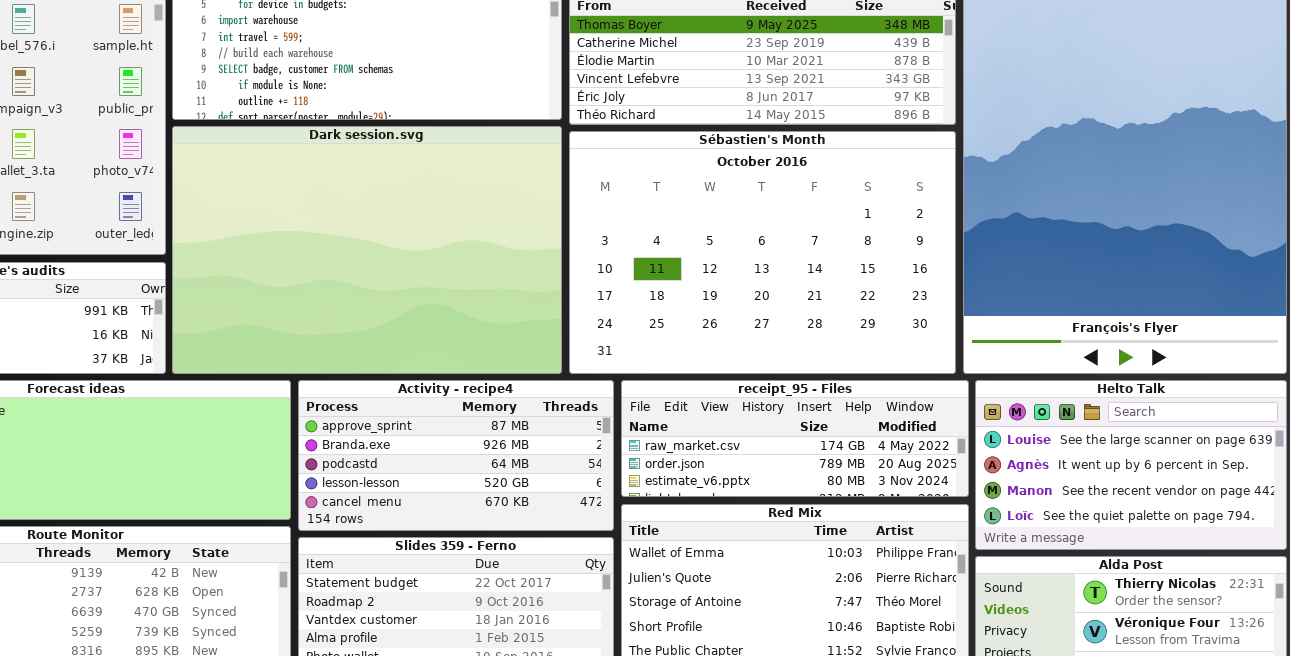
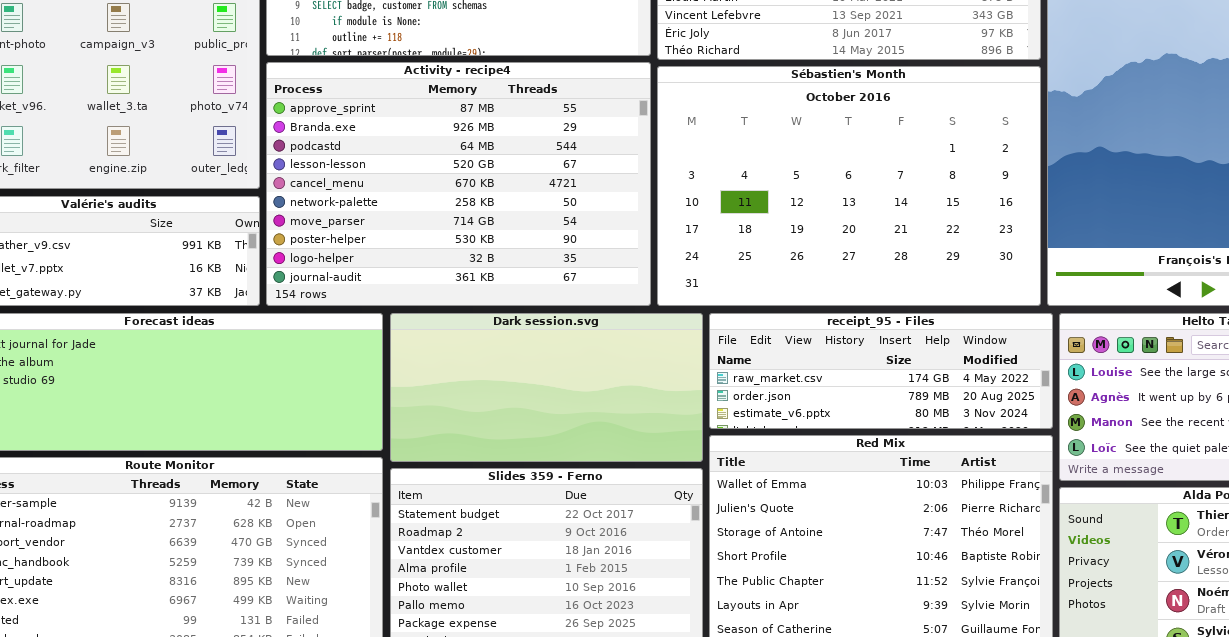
Dark session.svg: [172,126,562,374] -> [390,313,703,462], moved, resized
Activity - recipe4: [298,380,614,531] -> [266,62,651,306], moved, resized

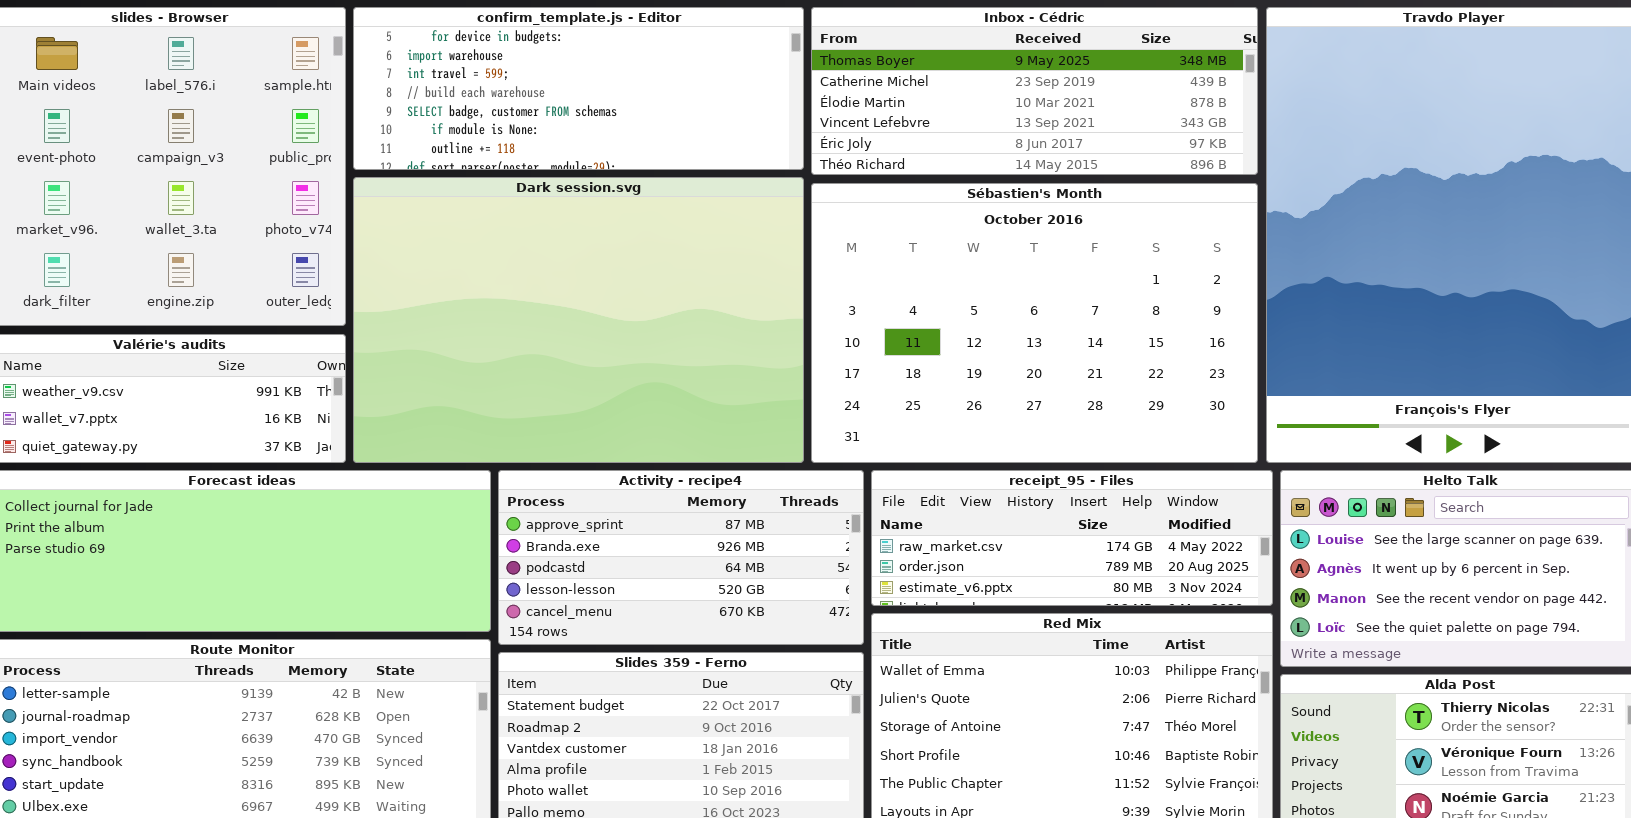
Activity - recipe4: [266,62,651,306] -> [498,470,864,645], moved, resized
Dark session.svg: [390,313,703,462] -> [353,177,804,463], moved, resized

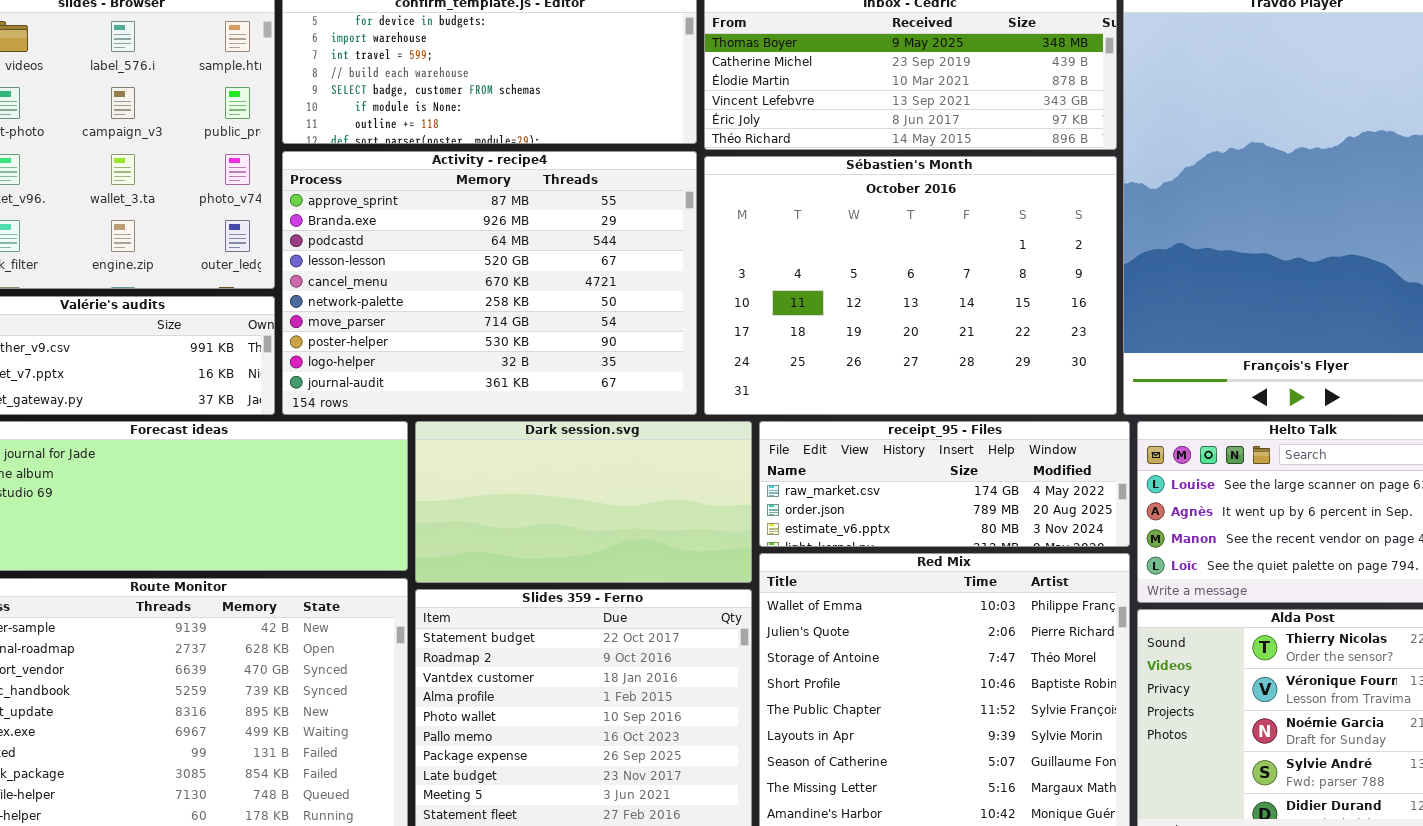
Dark session.svg: [353,177,804,463] -> [415,421,752,583], moved, resized
Activity - recipe4: [498,470,864,645] -> [282,151,697,415], moved, resized

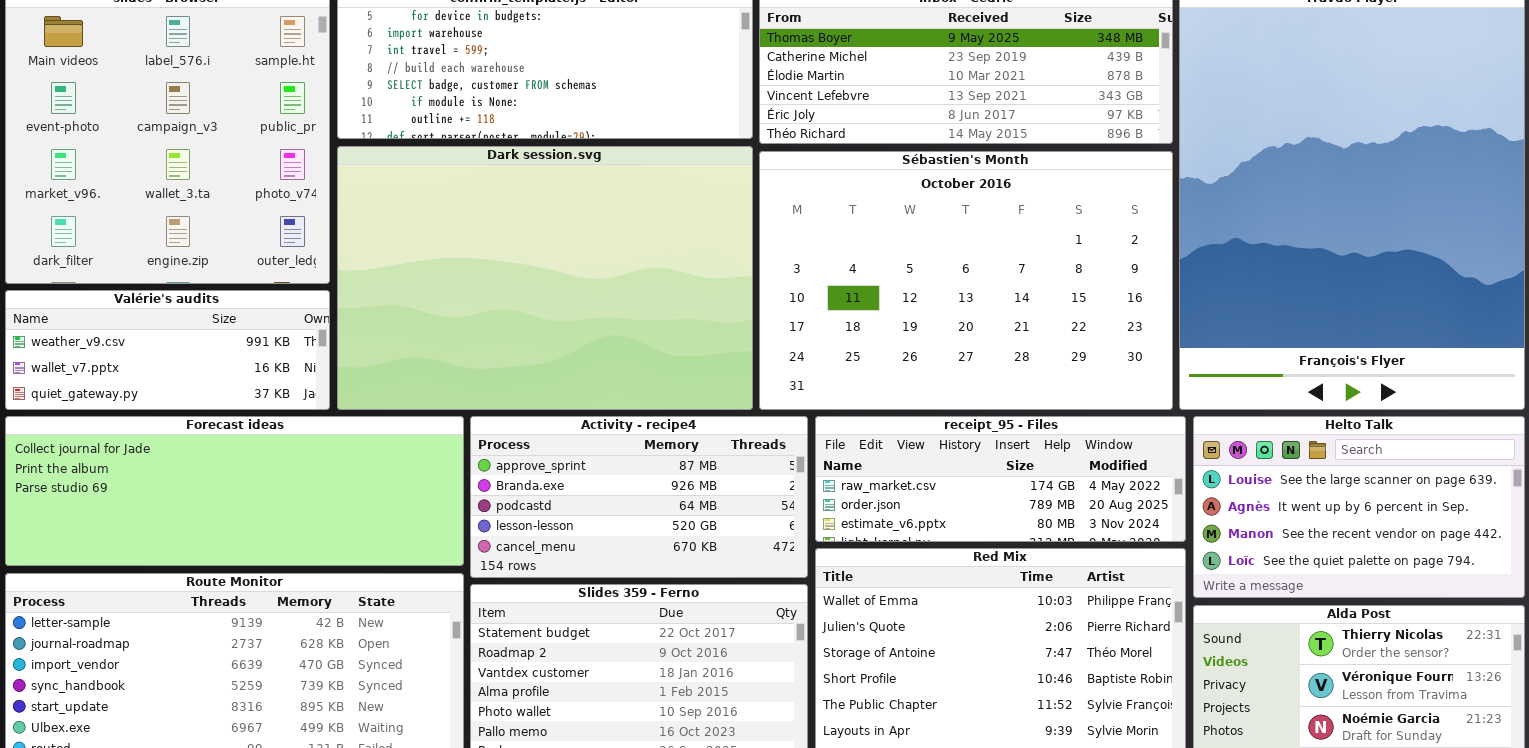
Activity - recipe4: [282,151,697,415] -> [470,416,808,578], moved, resized
Dark session.svg: [415,421,752,583] -> [337,146,753,410], moved, resized

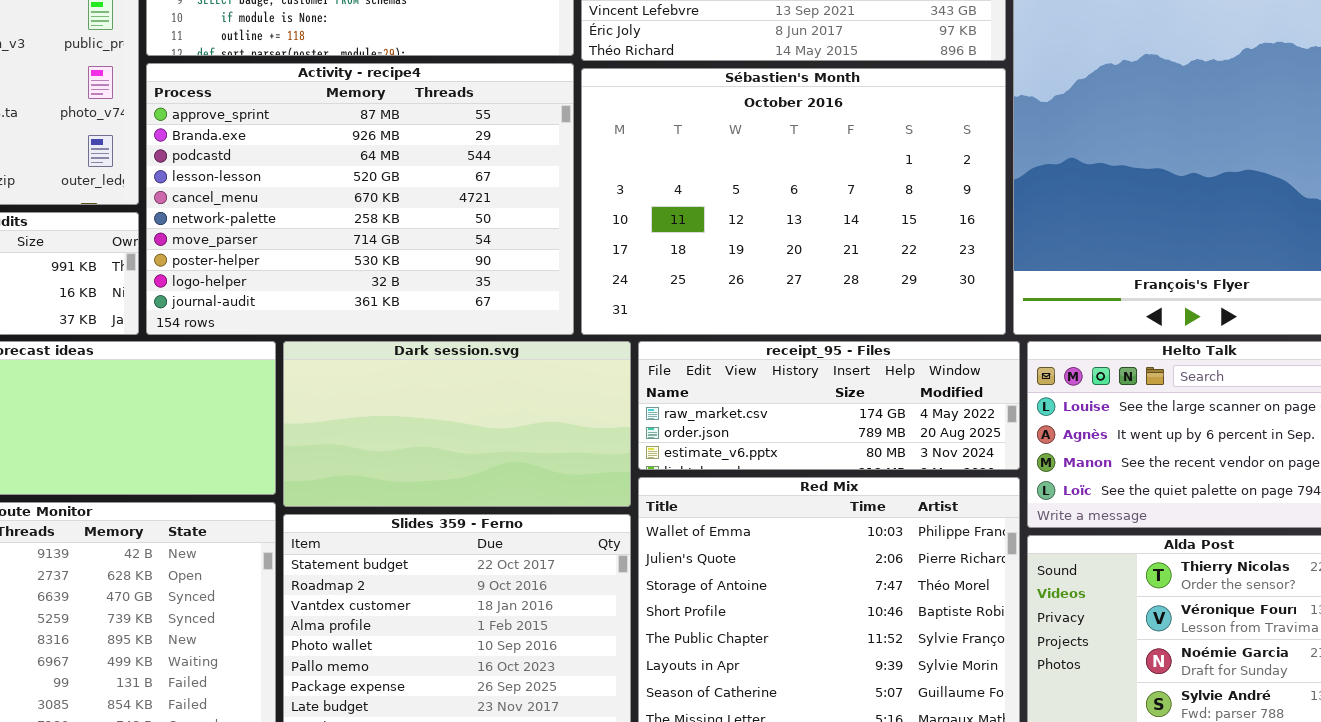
Dark session.svg: [337,146,753,410] -> [283,341,631,507], moved, resized
Activity - recipe4: [470,416,808,578] -> [146,63,574,335], moved, resized

